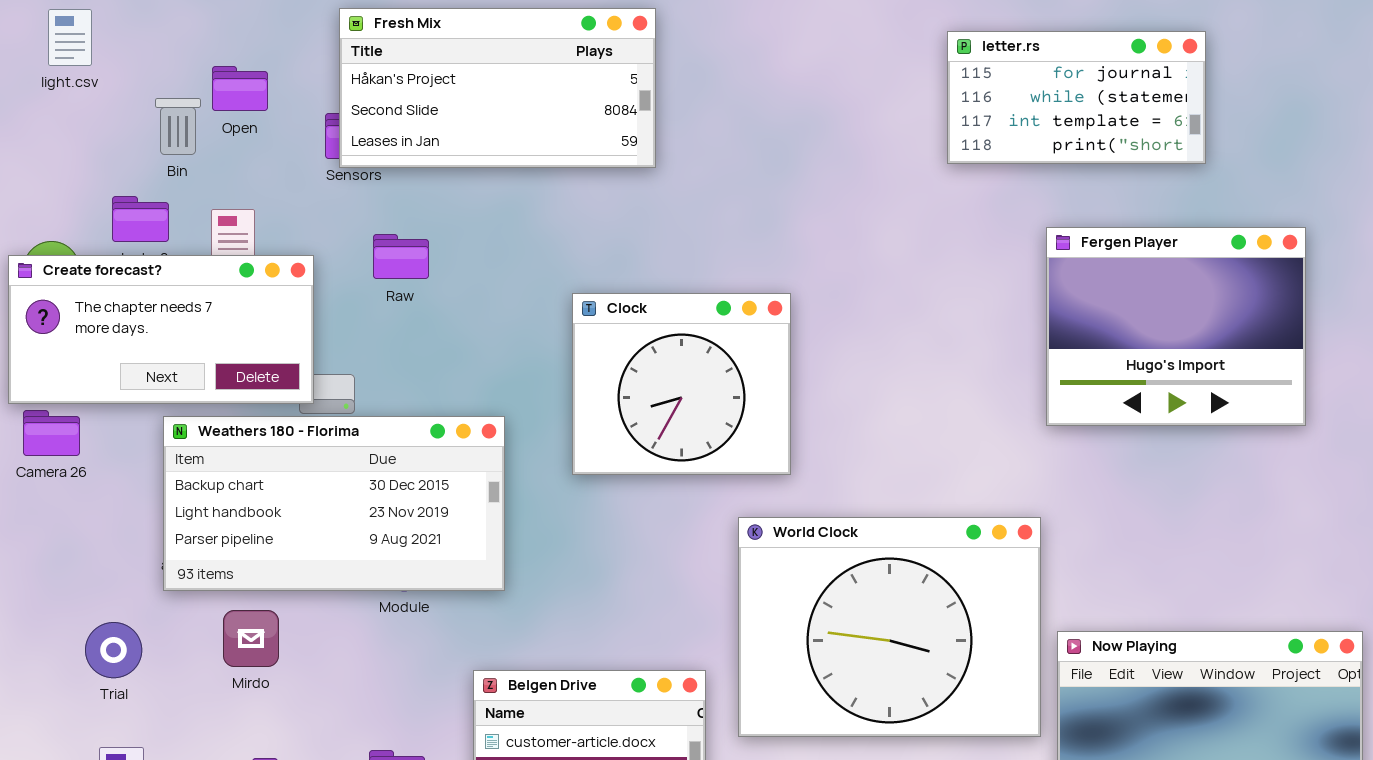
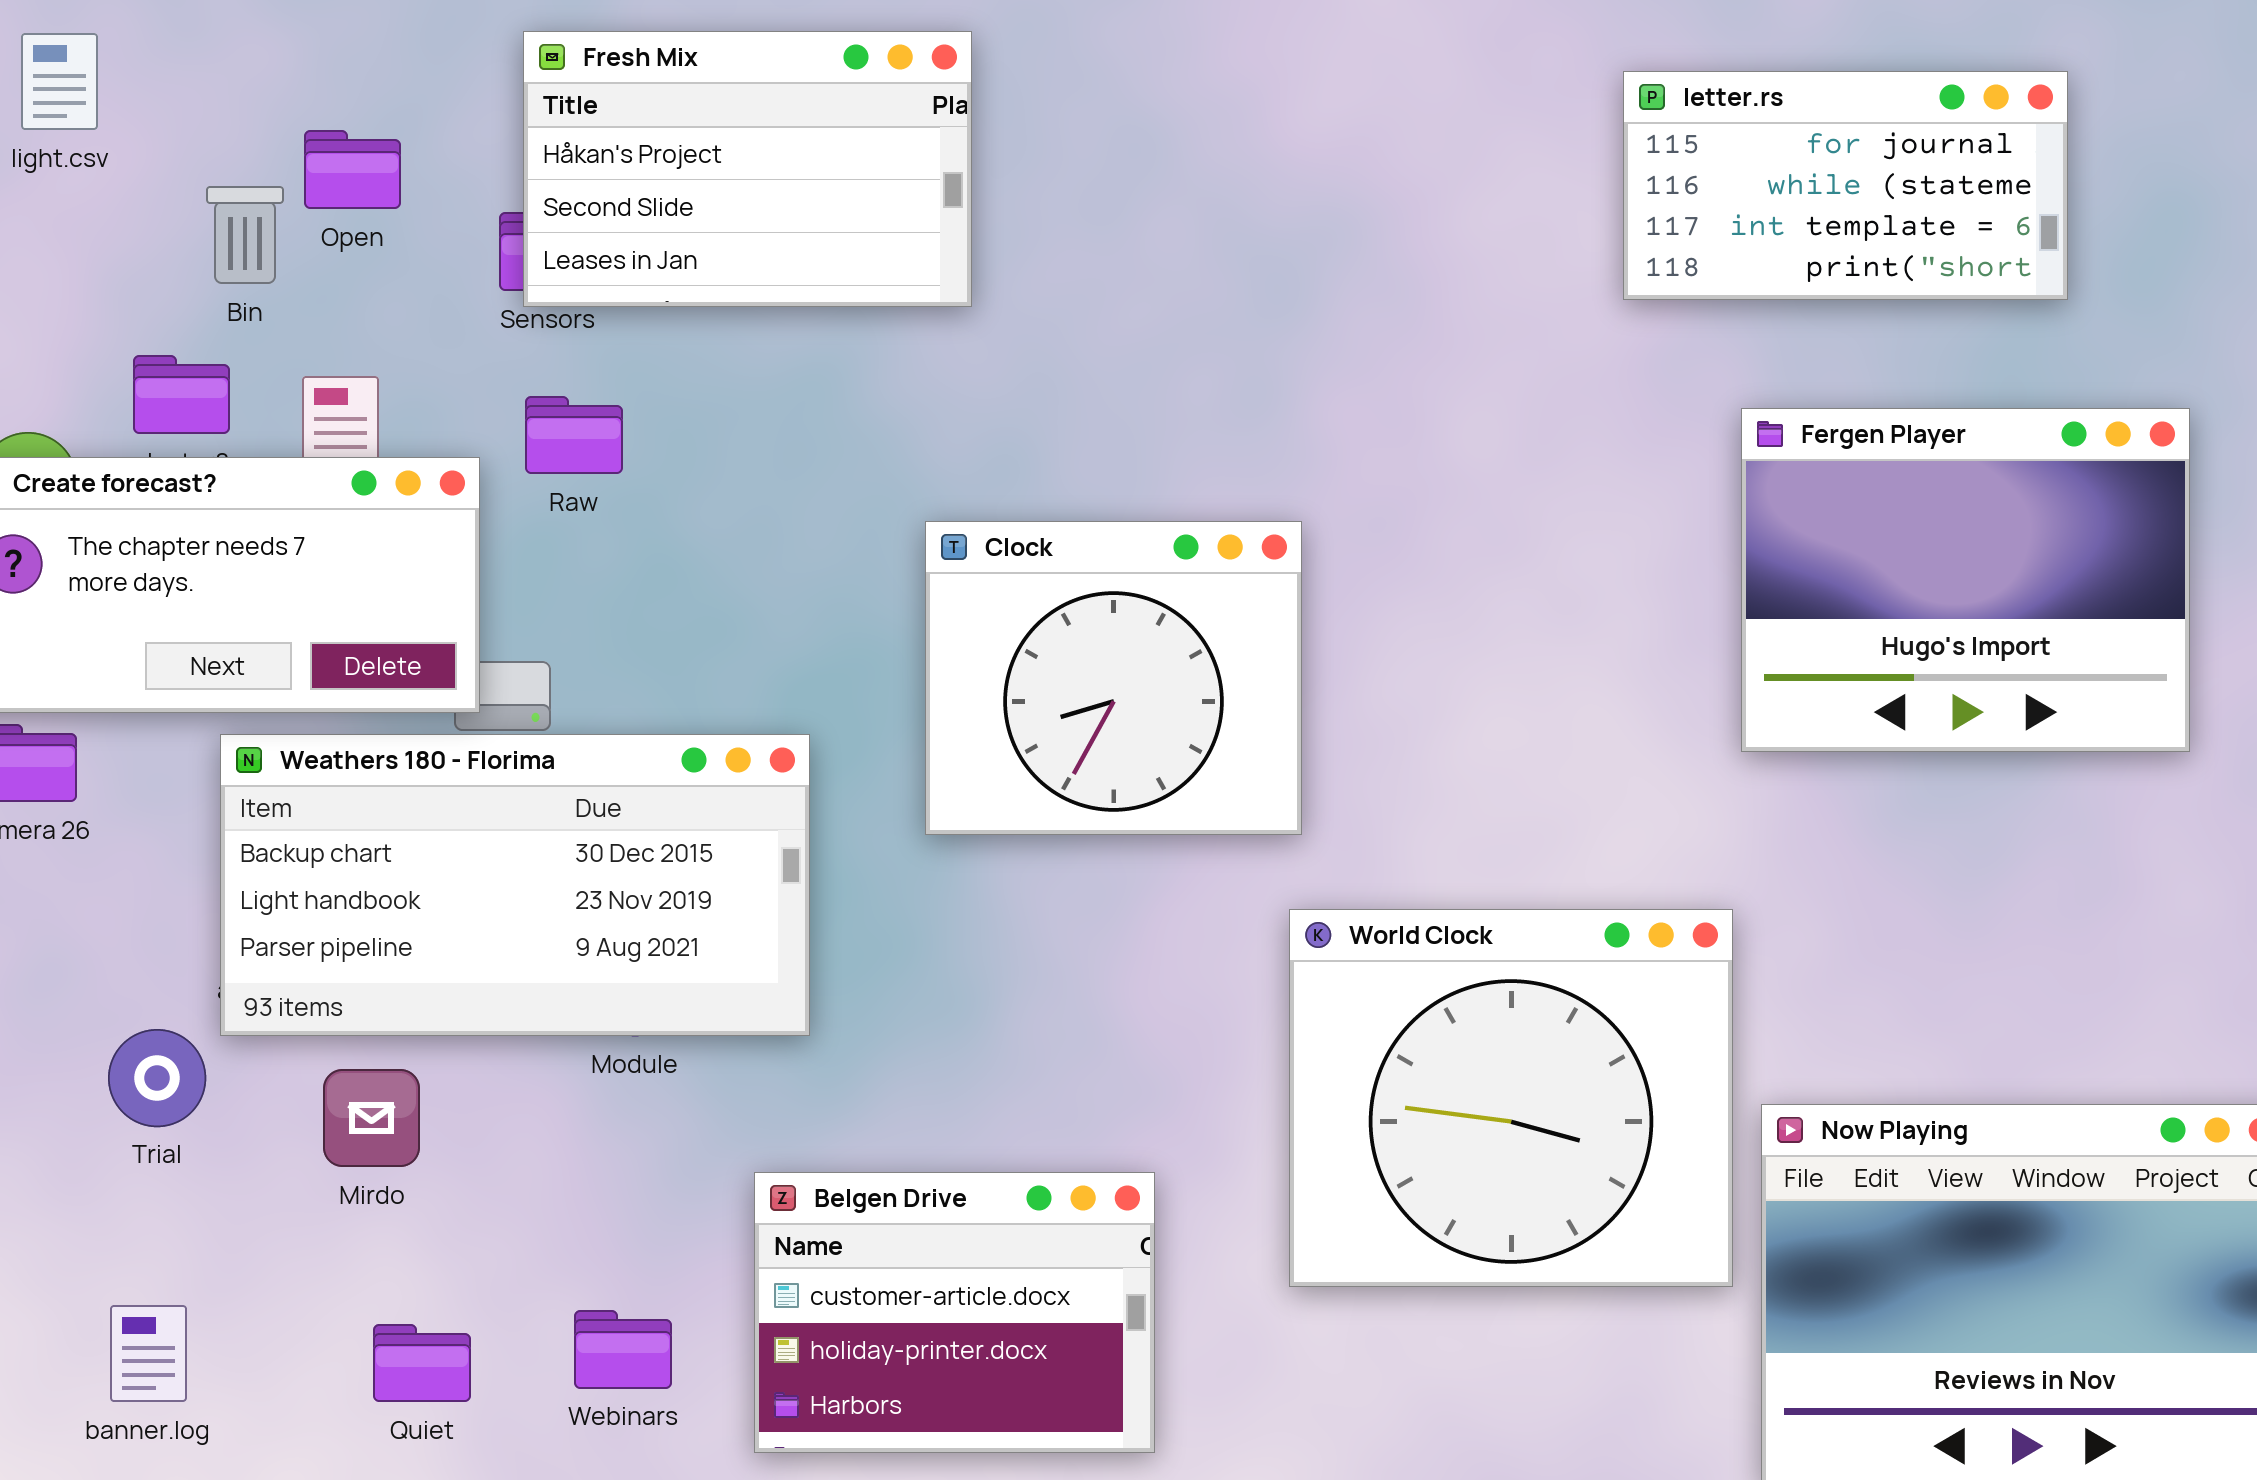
Fresh Mix: [339,8,656,168] -> [523,31,972,307], resized
letter.rs: [947,31,1206,164] -> [1623,71,2068,300], moved
Raw: [373,234,429,279] -> [525,396,623,474], moved
World Clock: [738,517,1041,737] -> [1289,909,1733,1287], resized
Trial: [85,622,142,678] -> [108,1029,206,1127], moved

